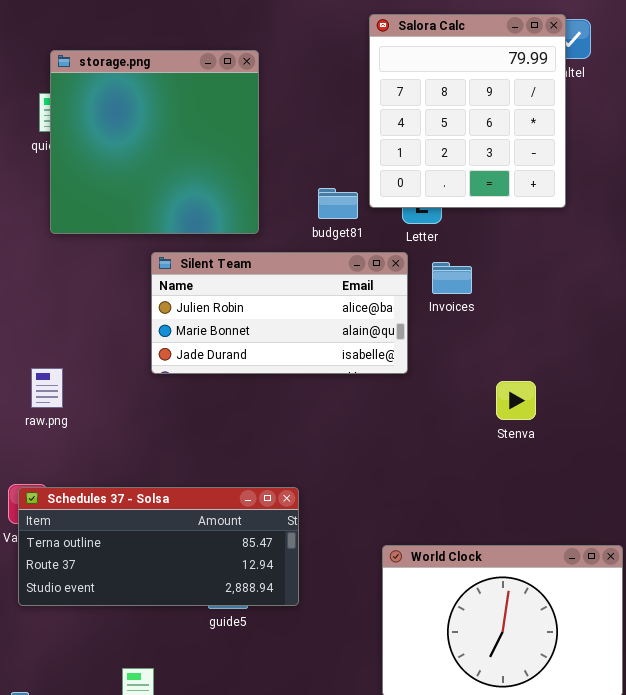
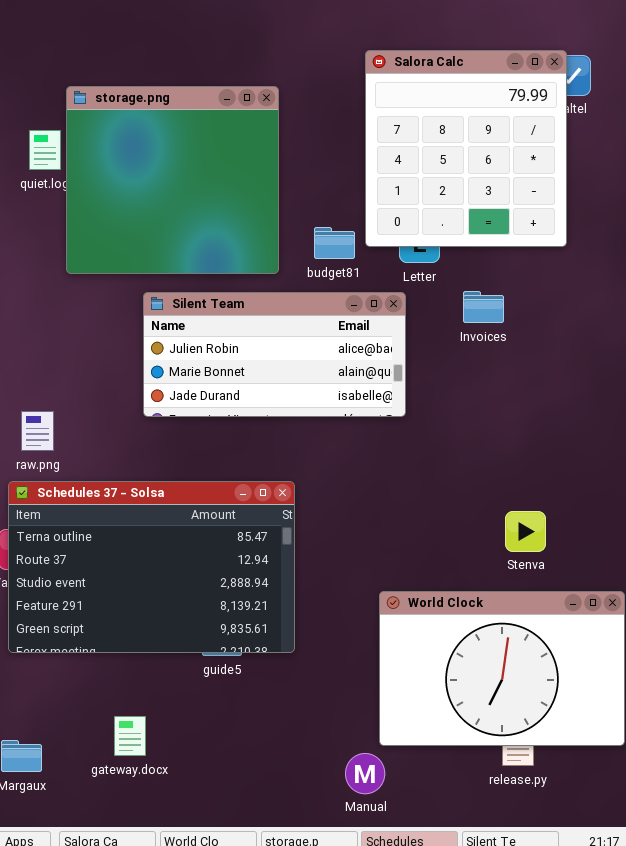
storage.png: [50,50,259,234] -> [66,86,279,274], moved
Invoices: [432,262,472,294] -> [463,291,504,323], moved
Stenva: [496,381,536,420] -> [505,511,546,552], moved
Schedules 37 - Solsa: [18,487,299,606] -> [8,481,295,653], resized

